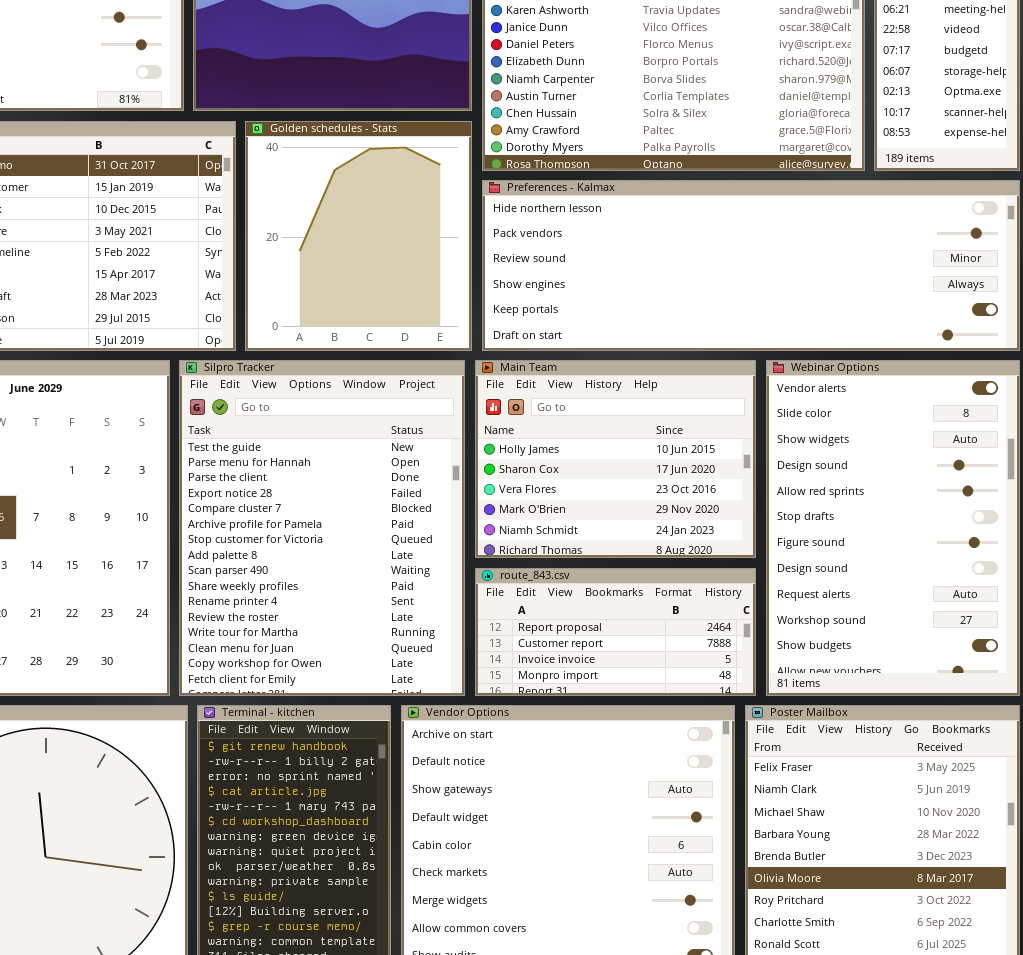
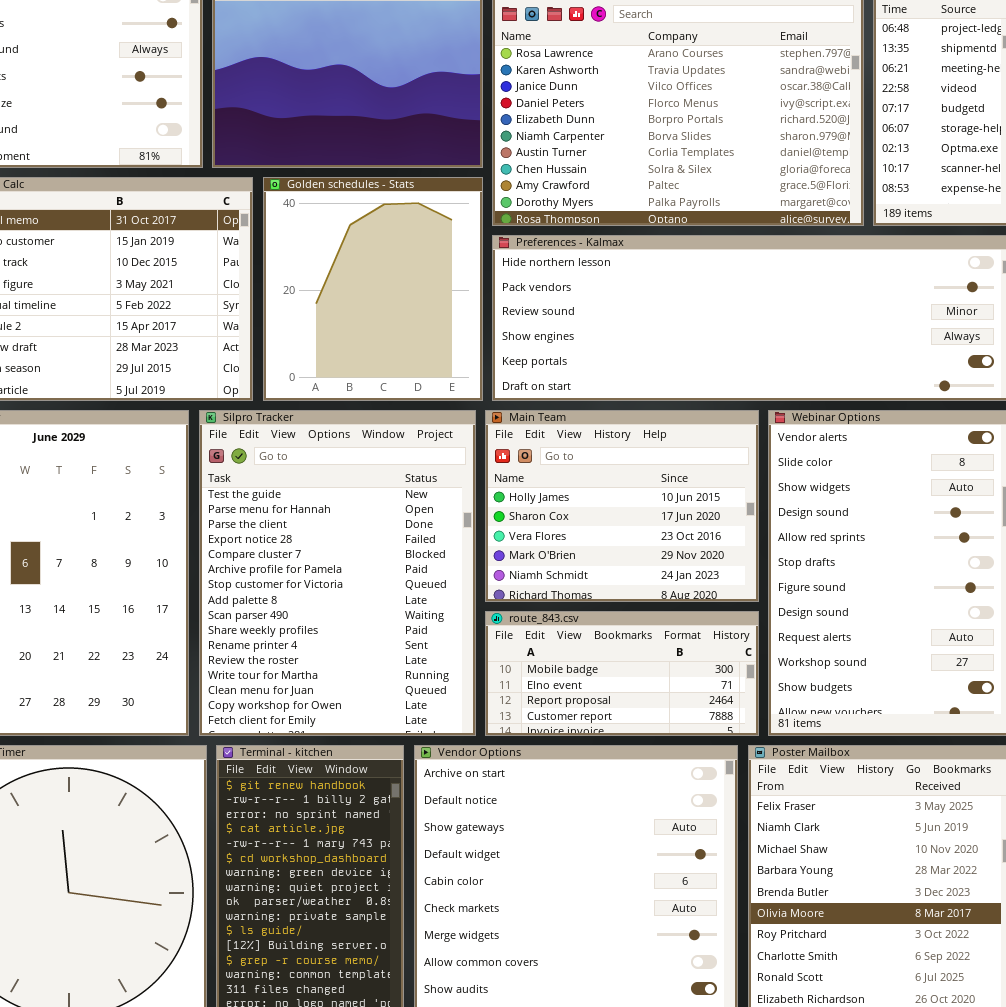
route_843.csv: [475,568,756,696] -> [485,611,759,736], scrolled up 2 rows

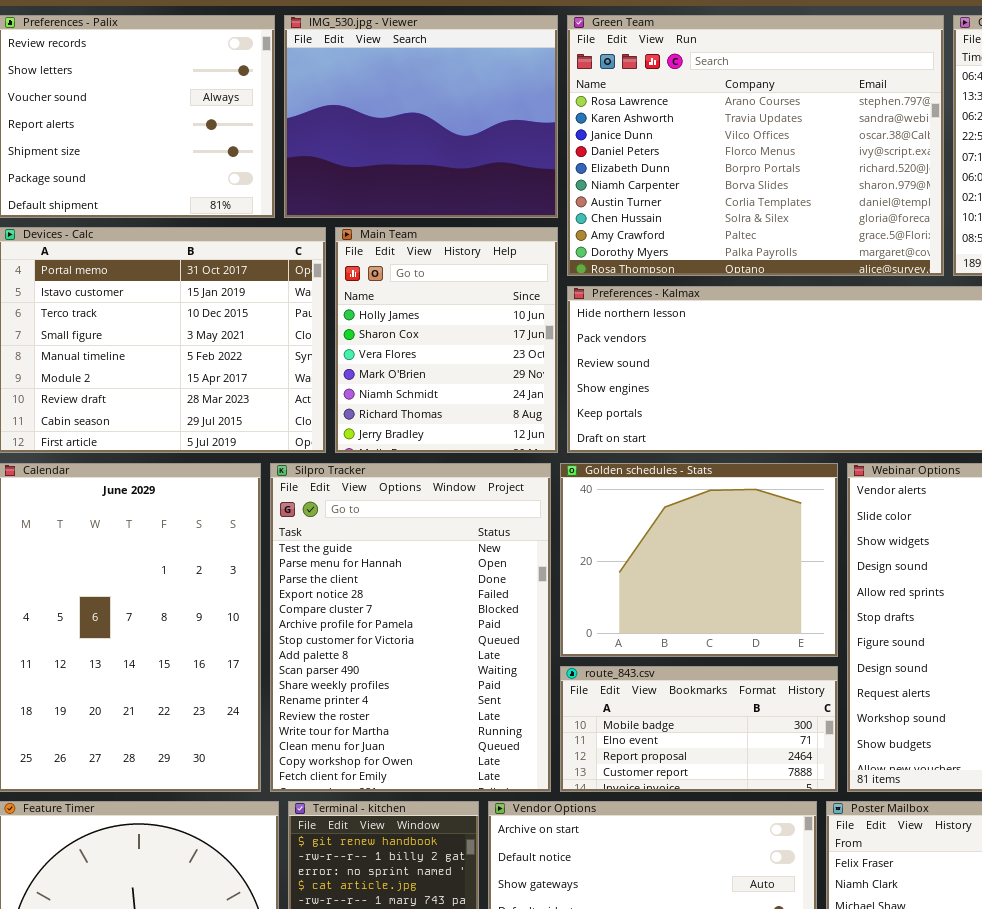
Golden schedules - Stats: [263,177,483,401] -> [560,463,838,657], moved, resized
Main Team: [485,410,759,602] -> [335,227,558,453], moved, resized

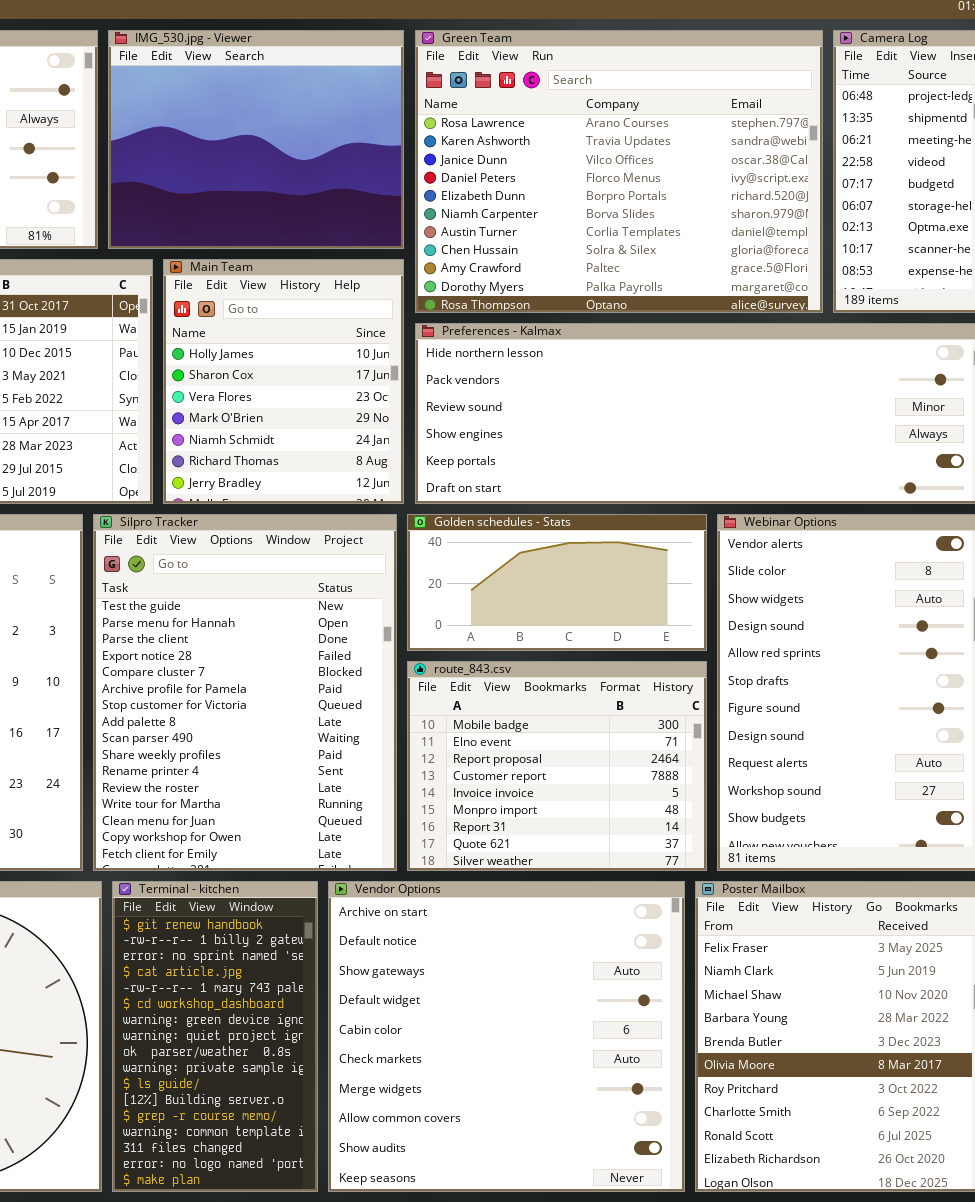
Golden schedules - Stats: [560,463,838,657] -> [407,514,707,651], resized
route_843.csv: [560,666,838,792] -> [407,661,707,871], resized

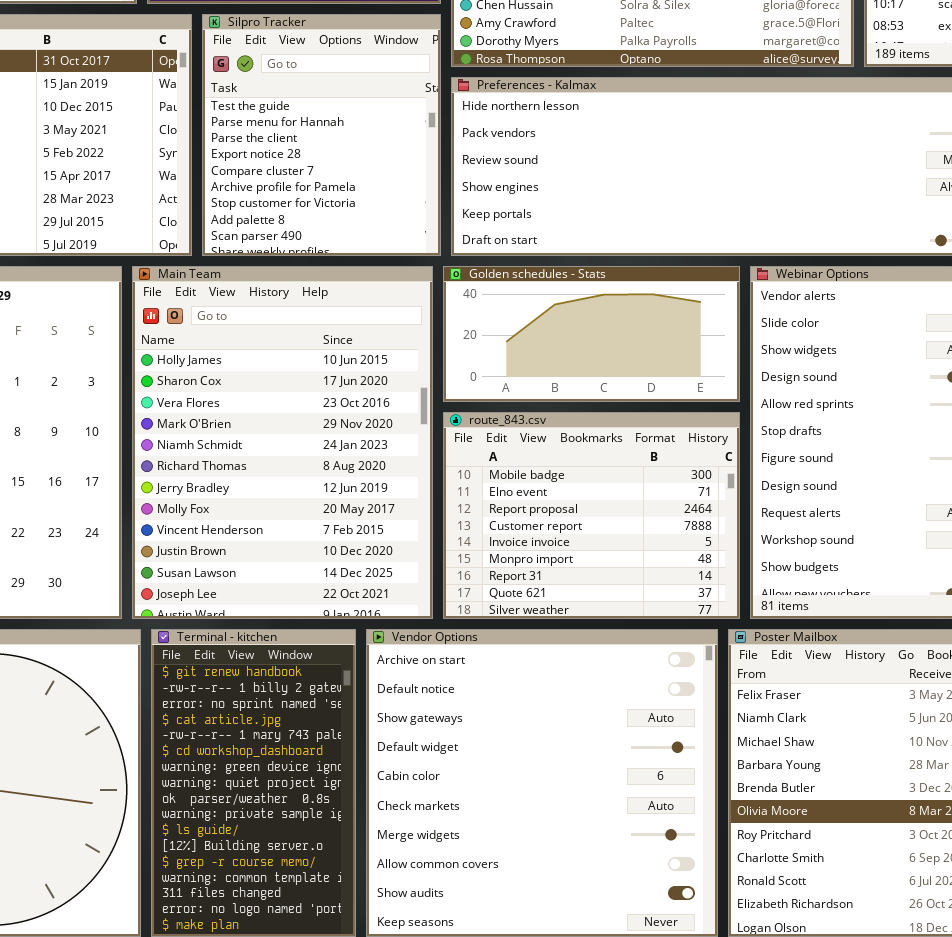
Main Team: [163,259,404,504] -> [132,266,433,619], moved, resized
Silpro Tracker: [93,514,397,871] -> [202,14,441,256], moved, resized

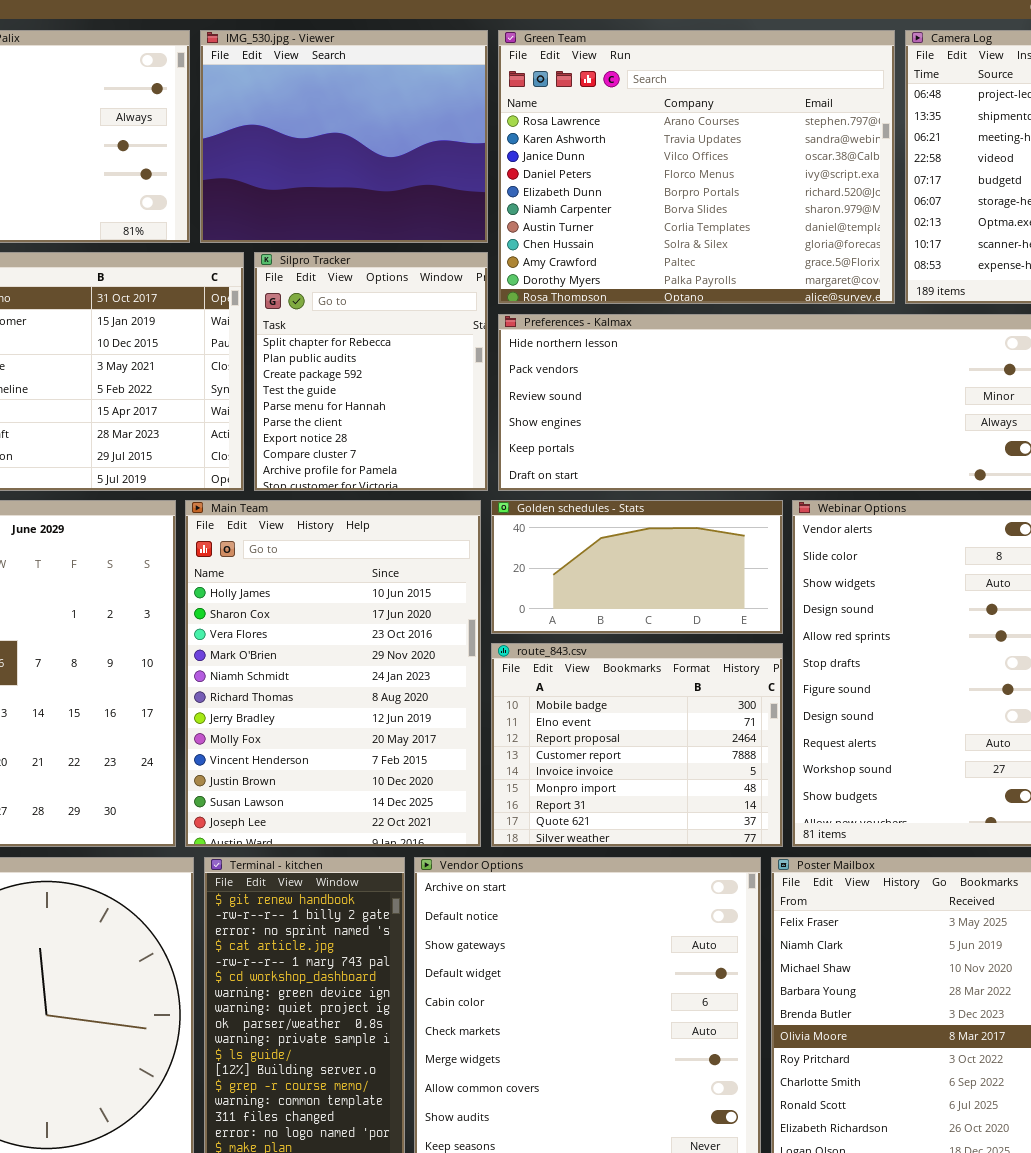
Silpro Tracker: [202,14,441,256] -> [254,252,488,491], scrolled up 3 rows

